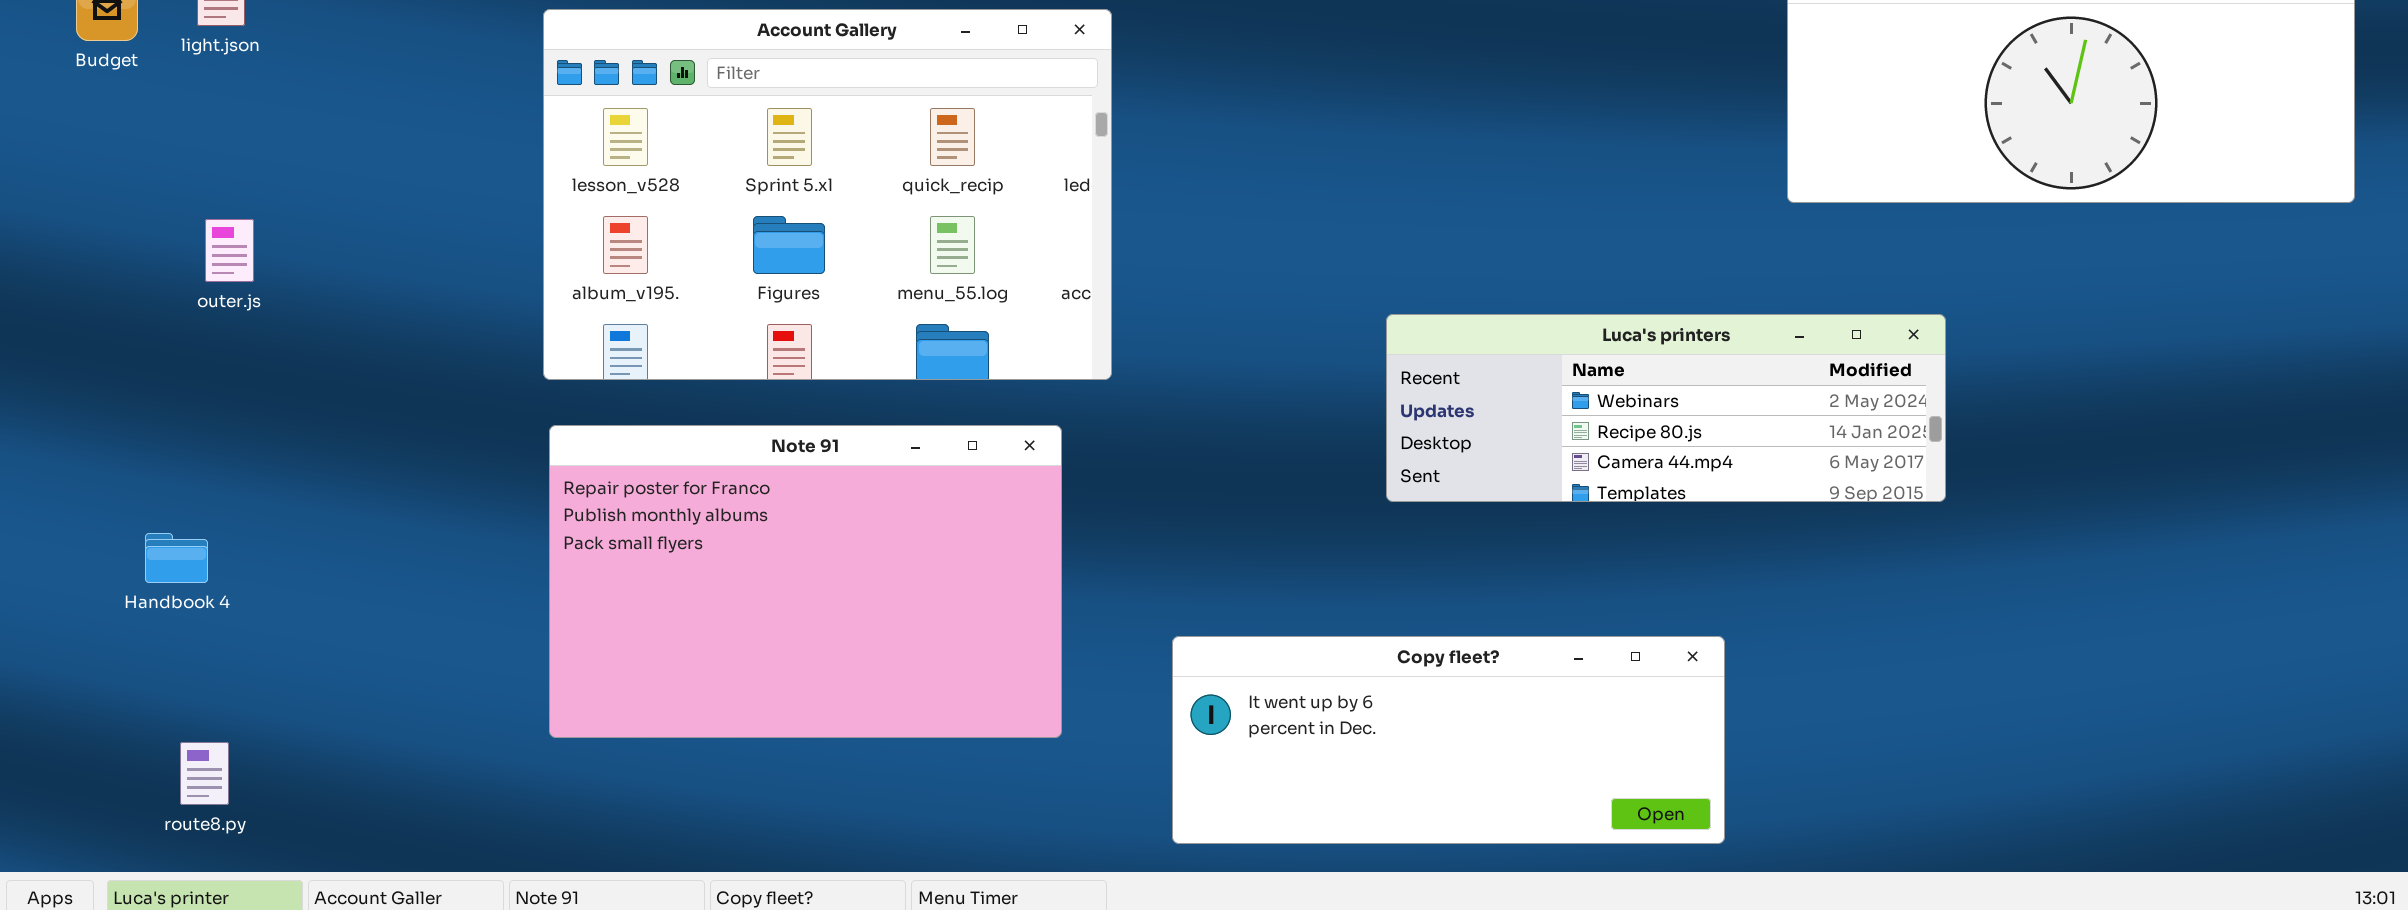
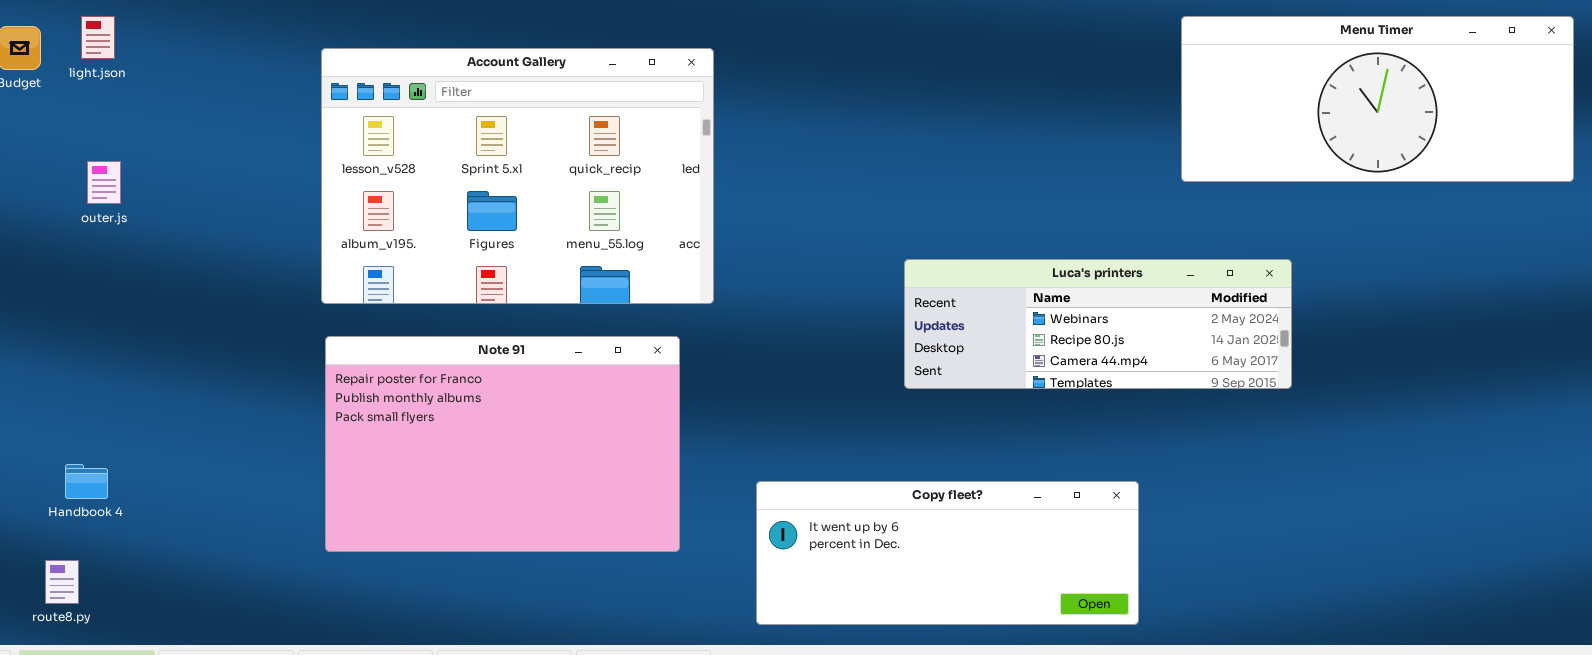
outer.js: [205,219,254,282] -> [87,161,121,204], moved
Handbook 4: [145,533,208,583] -> [65,464,108,499], moved
route8.py: [180,742,229,805] -> [45,560,79,604], moved

